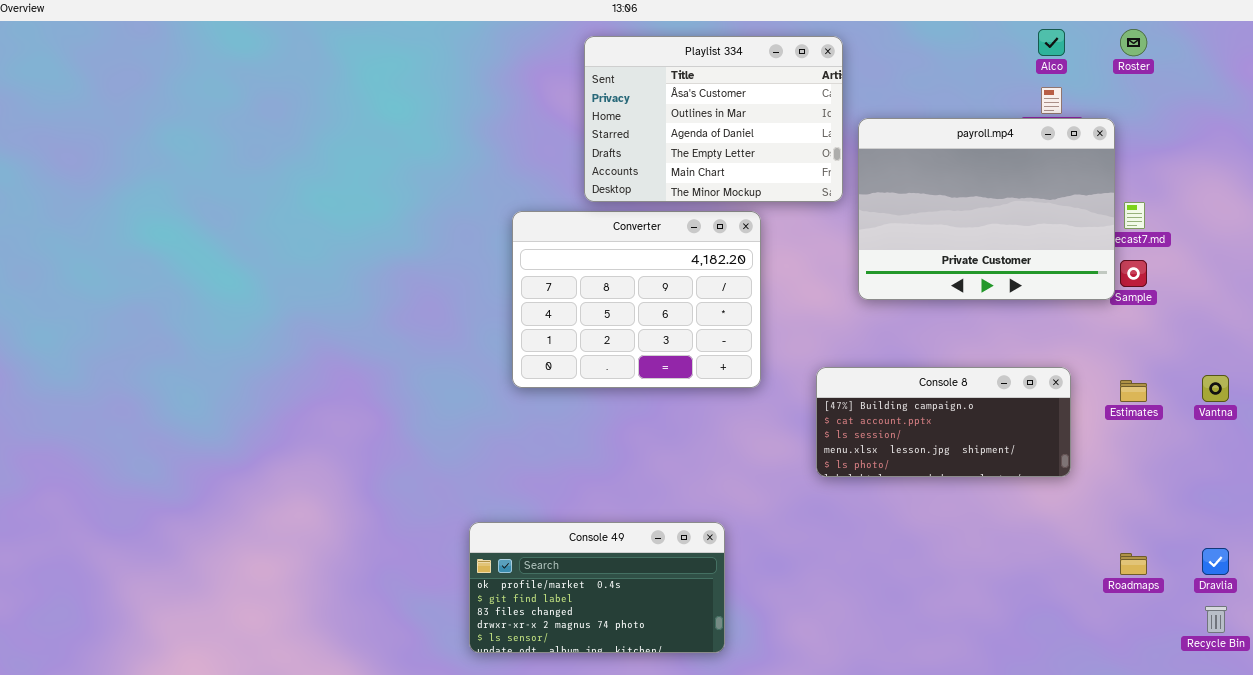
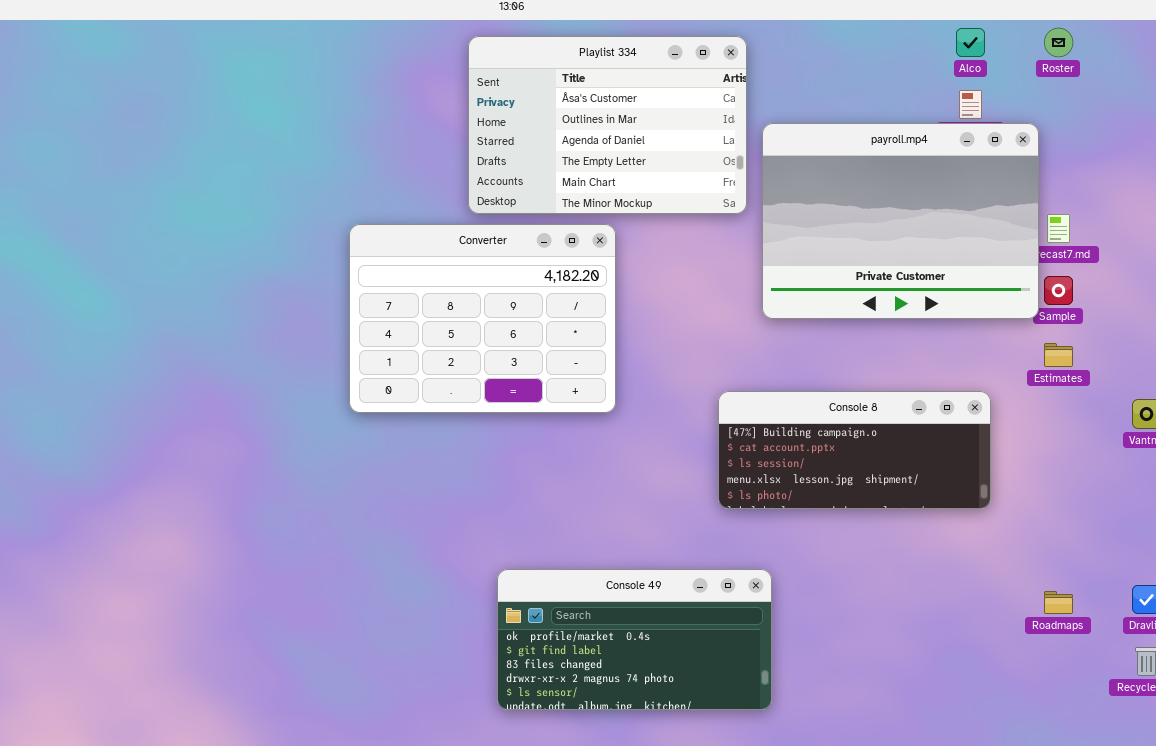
Converter: [512,211,761,388] -> [349,224,616,413], moved
Estimates: [1120,380,1147,402] -> [1044,343,1073,367], moved
Console 49: [469,522,725,653] -> [497,569,772,710], moved

